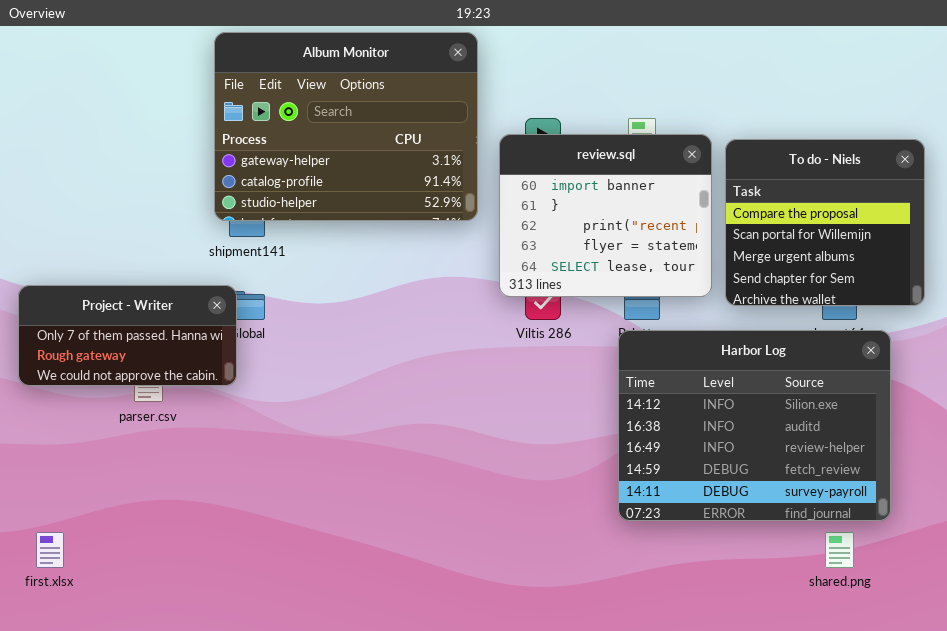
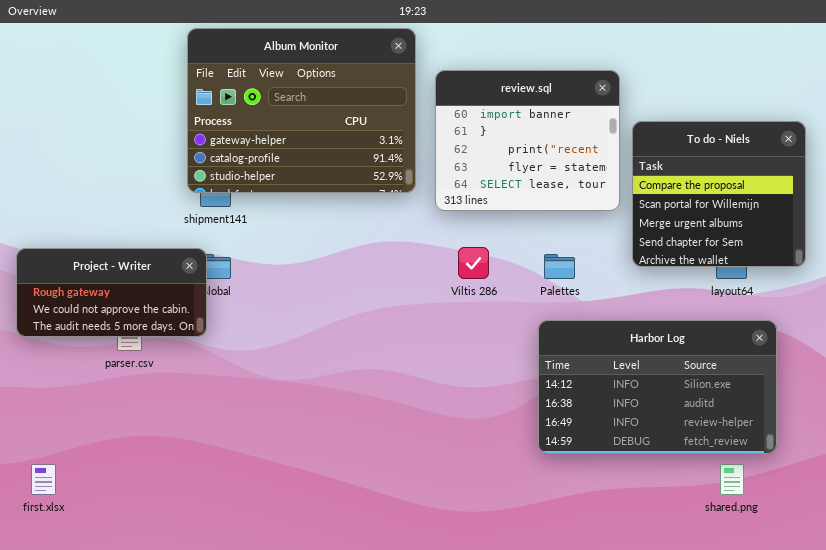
review.sql: [499,134,712,297] -> [435,70,620,211], moved
Project - Writer: [18,285,237,386] -> [16,248,207,337], scrolled down 1 row
Harbor Log: [618,330,891,521] -> [538,320,777,454], resized

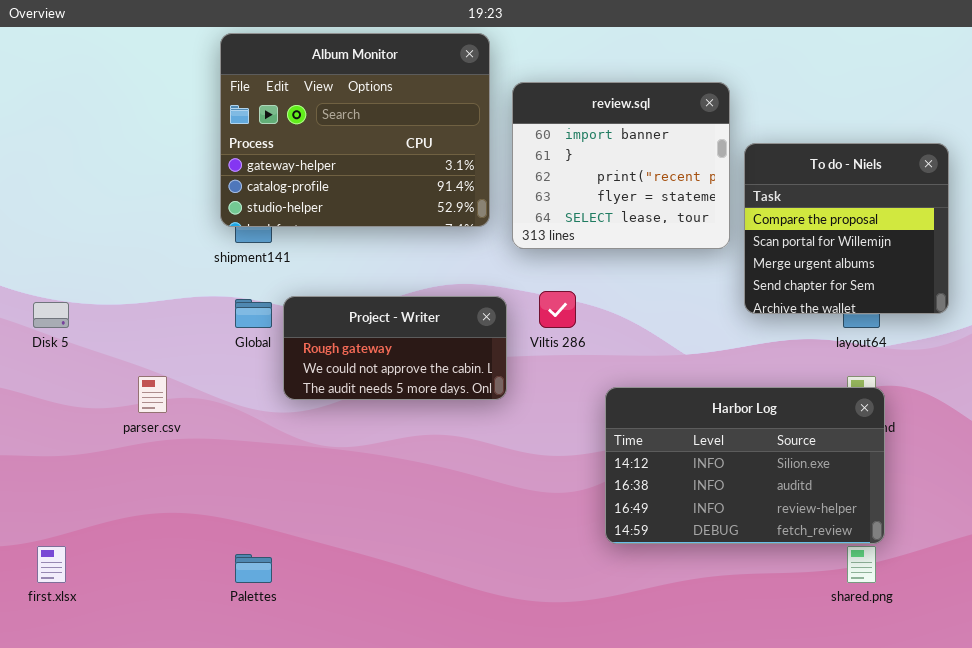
Project - Writer: [16,248,207,337] -> [283,296,507,400], moved
Palettes: [544,254,575,279] -> [235,554,272,583], moved
Harbor Log: [538,320,777,454] -> [605,387,885,544], moved

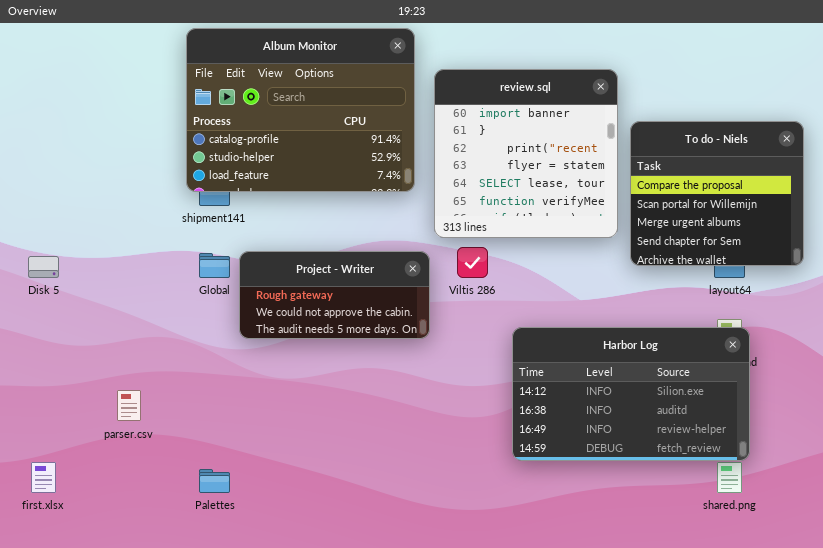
Album Monitor: [220,33,490,227] -> [186,28,415,192], scrolled down 1 row
review.sql: [512,82,730,249] -> [434,69,618,238], resized
parser.csv: [138,376,167,413] -> [117,390,141,421], moved

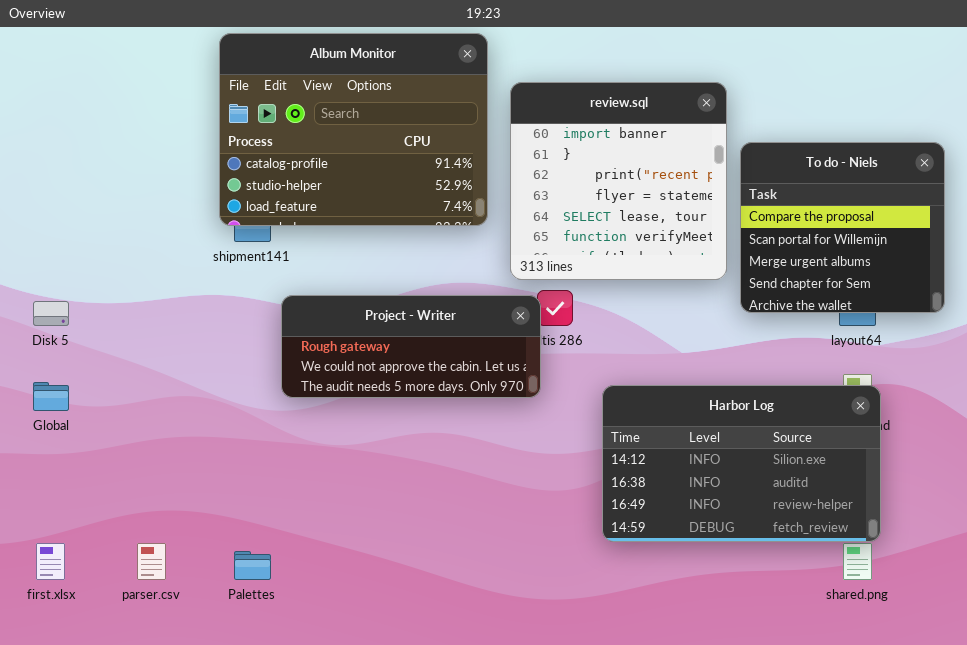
Project - Writer: [239,251,430,339] -> [281,295,541,398], resized
Global: [199,253,230,278] -> [33,382,69,411], moved
parser.csv: [117,390,141,421] -> [137,543,166,580], moved

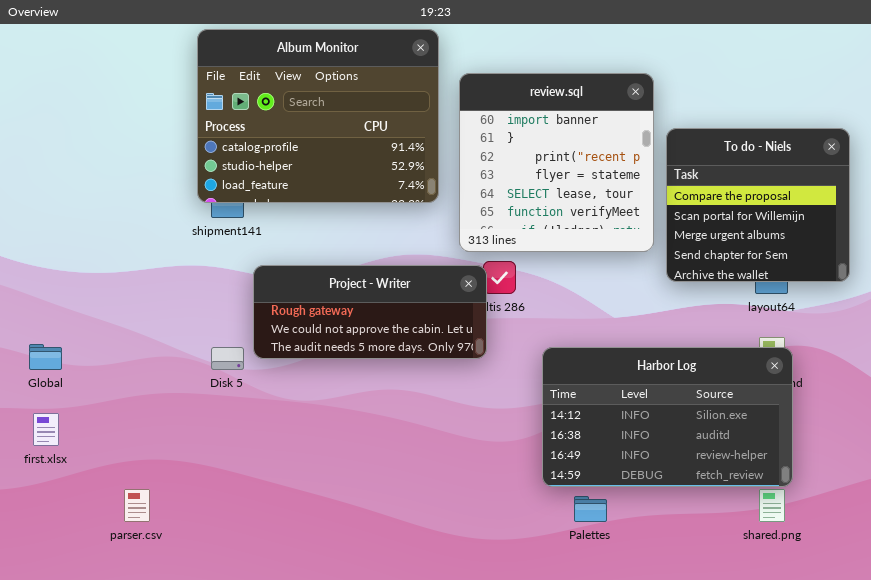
Disk 5: [33,301,69,326] -> [211,347,244,370], moved
first.xlsx: [36,543,65,580] -> [33,413,59,446], moved
Palettes: [234,551,271,580] -> [574,496,607,522], moved

